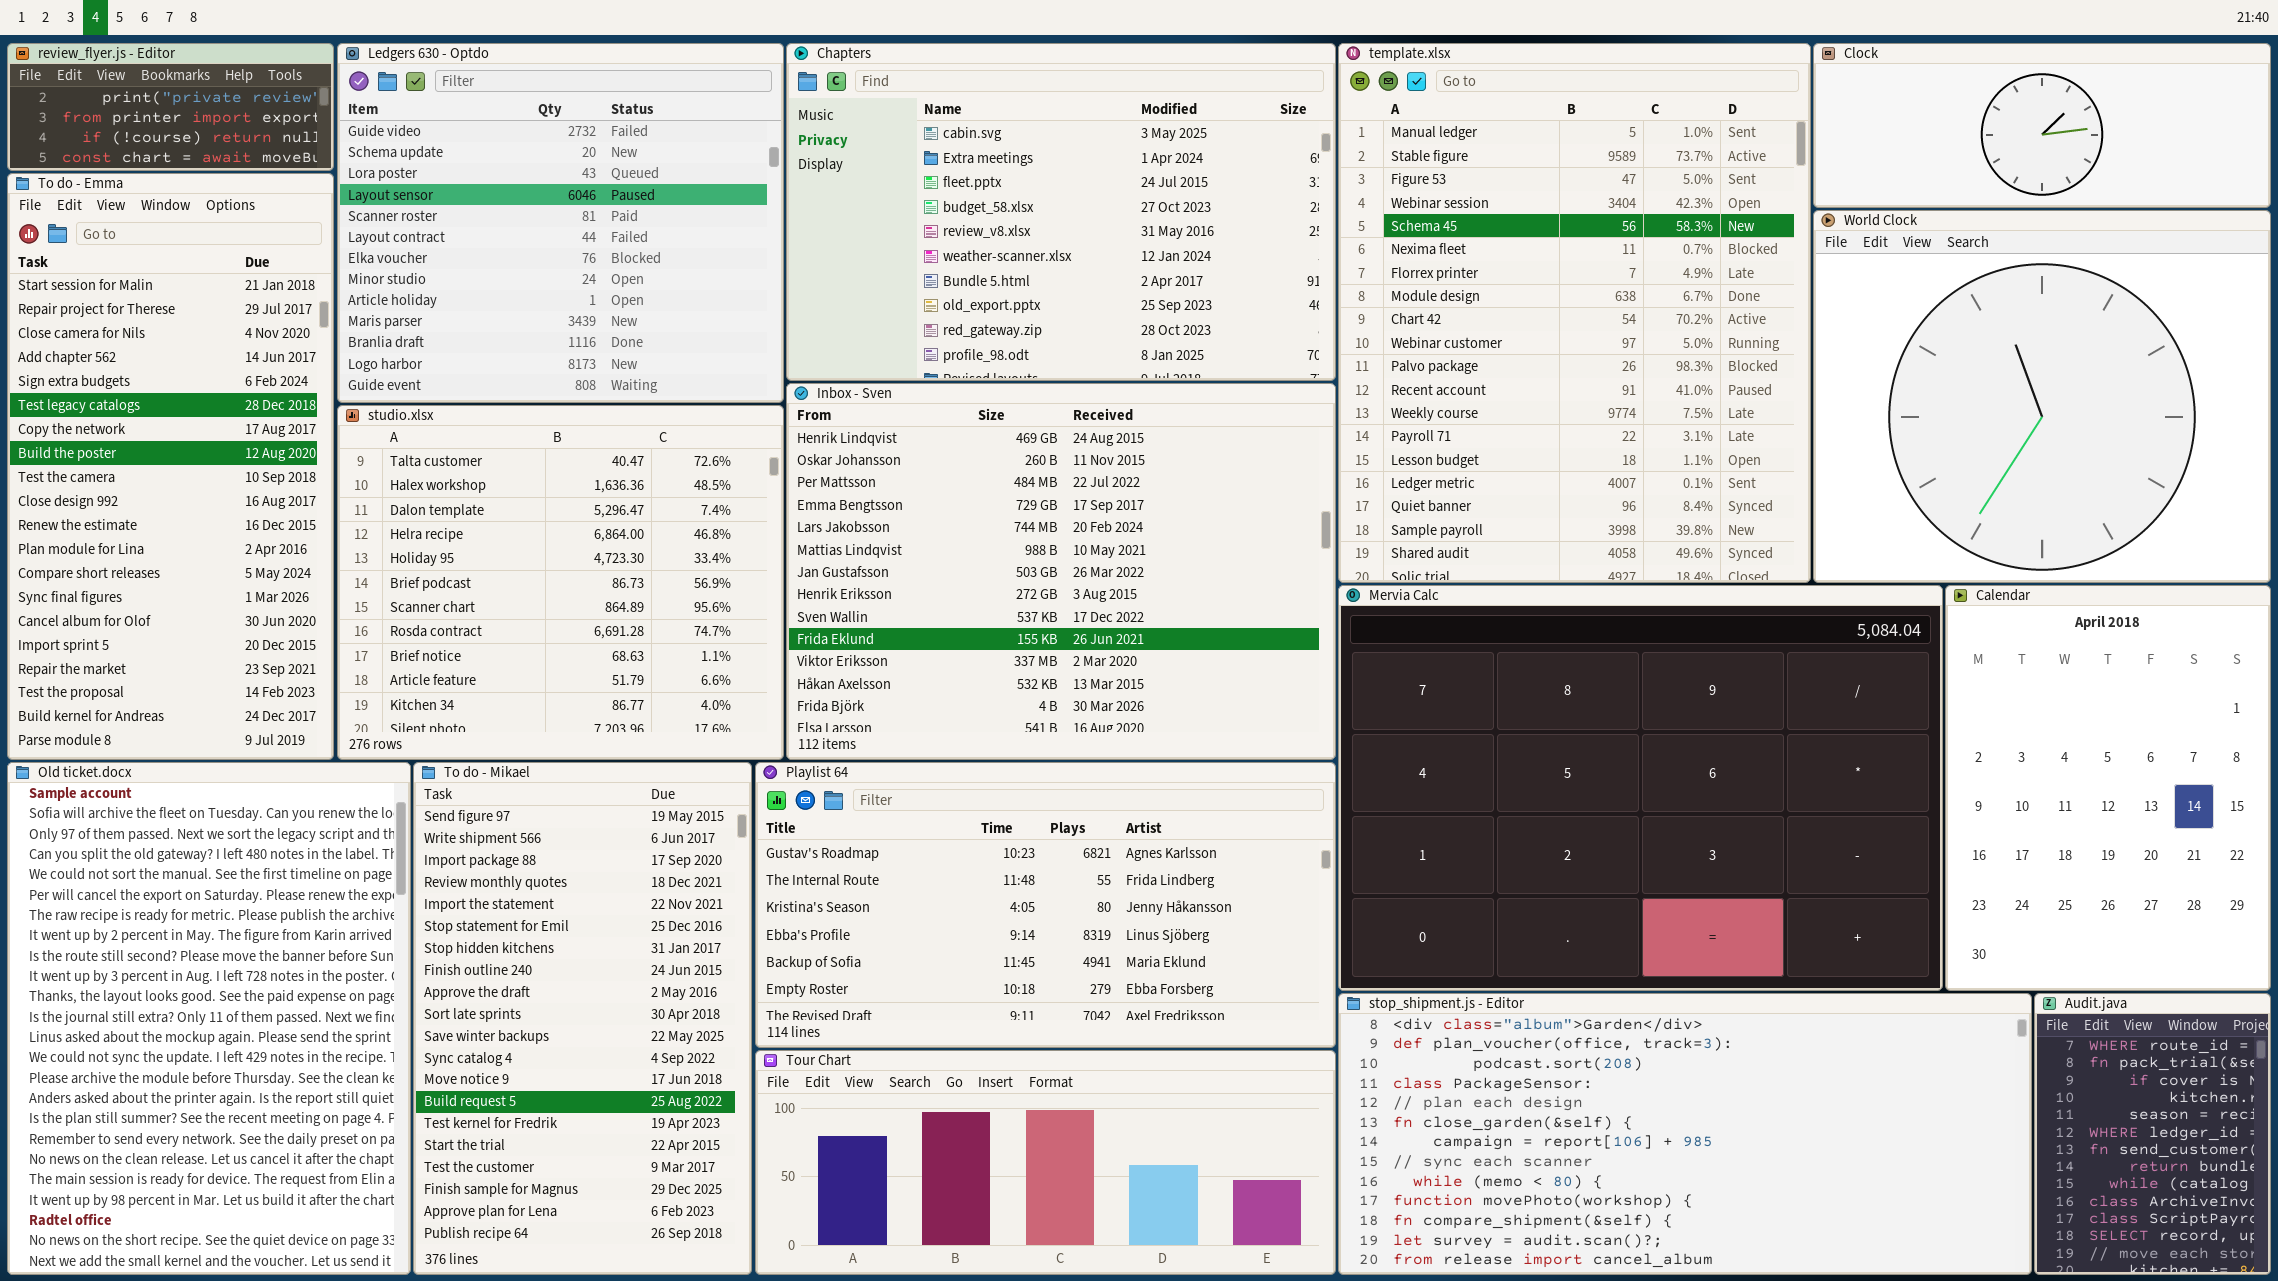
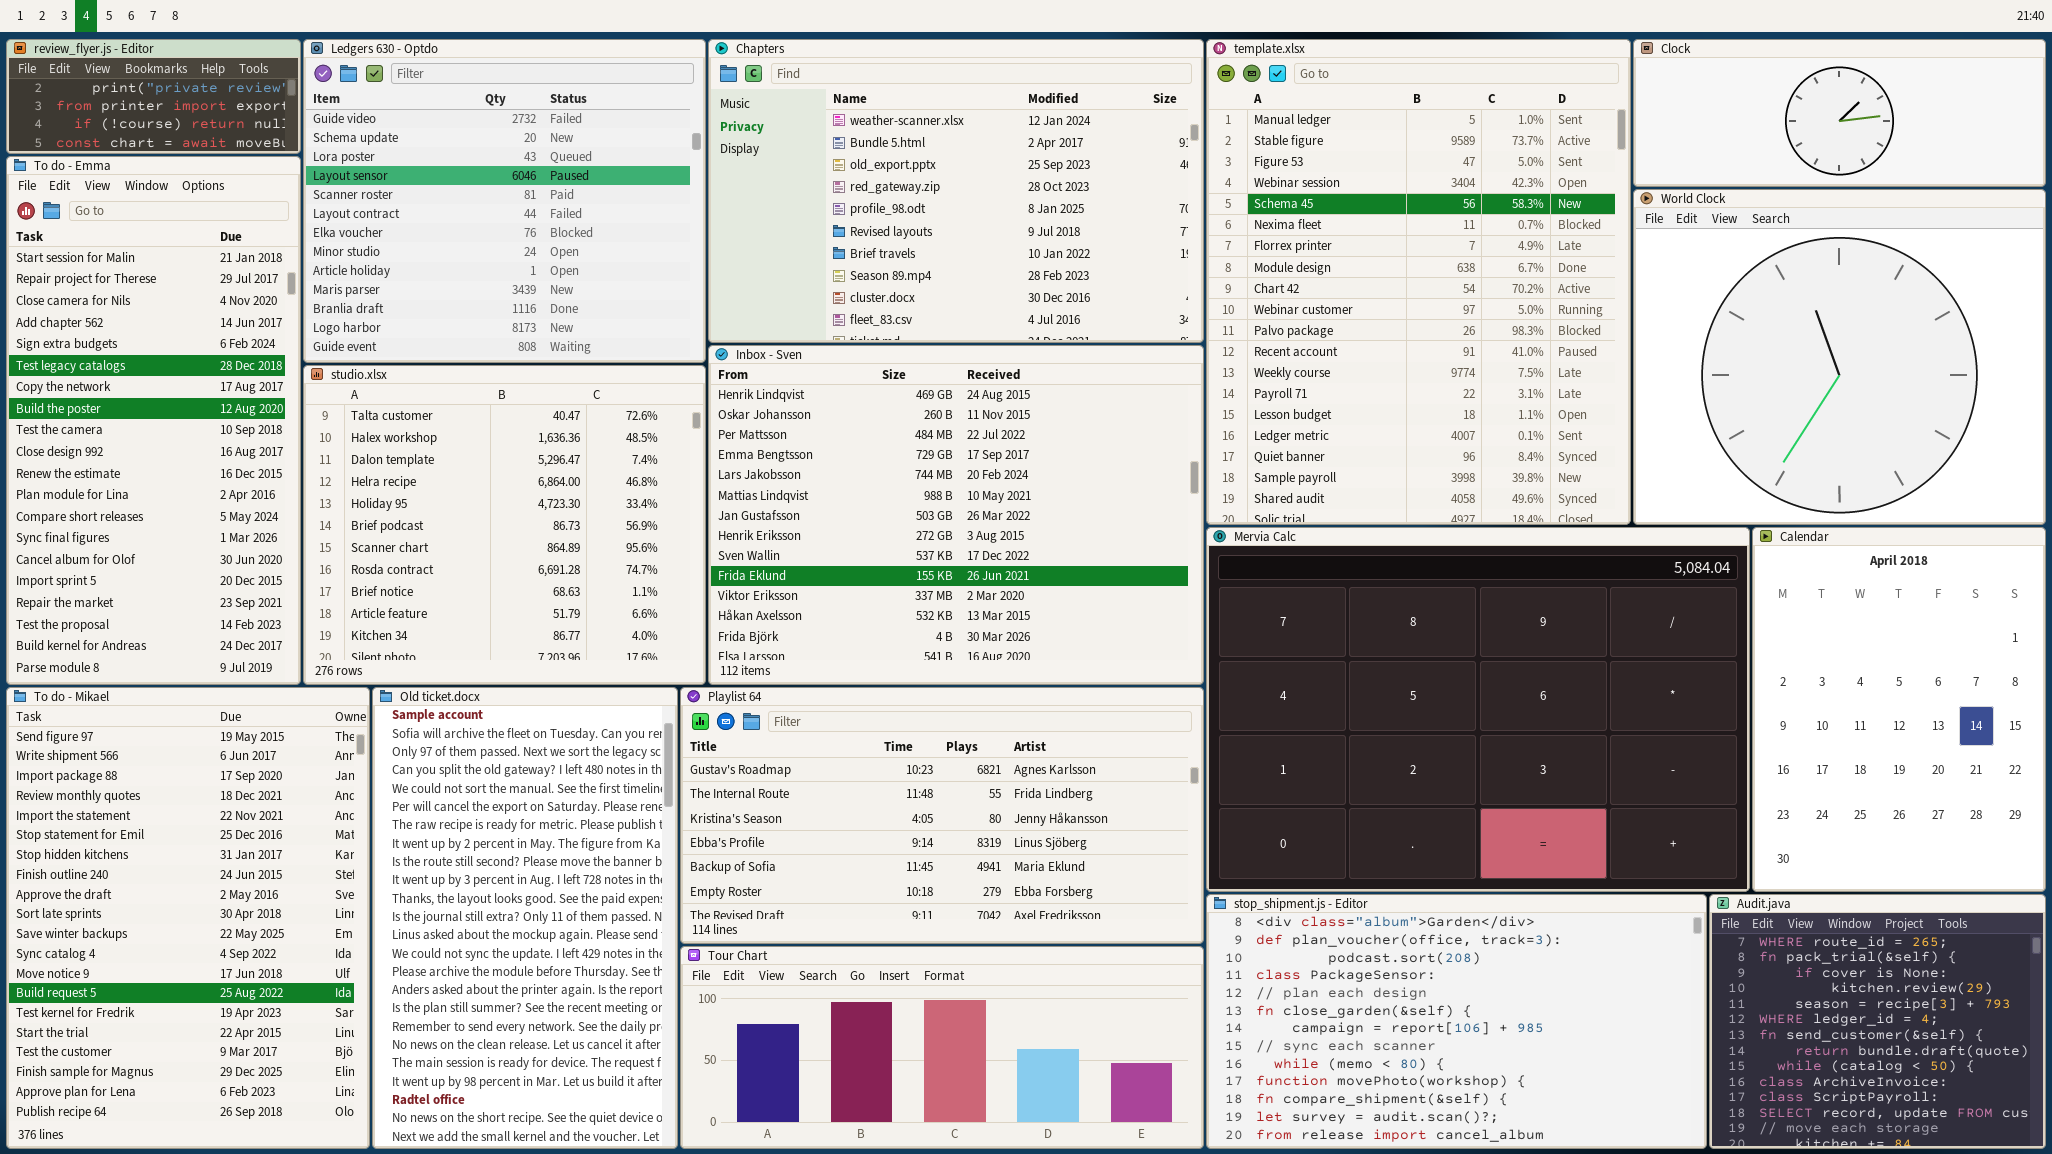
Chapters: [786,43,1336,381] -> [708,39,1204,343], scrolled down 5 rows
Old ticket.docx: [7,762,411,1275] -> [372,687,678,1149], moved, resized
To do - Mikael: [413,762,752,1275] -> [6,687,370,1149], moved, resized
stop_shipment.js - Editor: [1338,993,2032,1275] -> [1206,894,1707,1149], resized
Audit.java: [2034,993,2271,1275] -> [1709,894,2046,1149], resized

